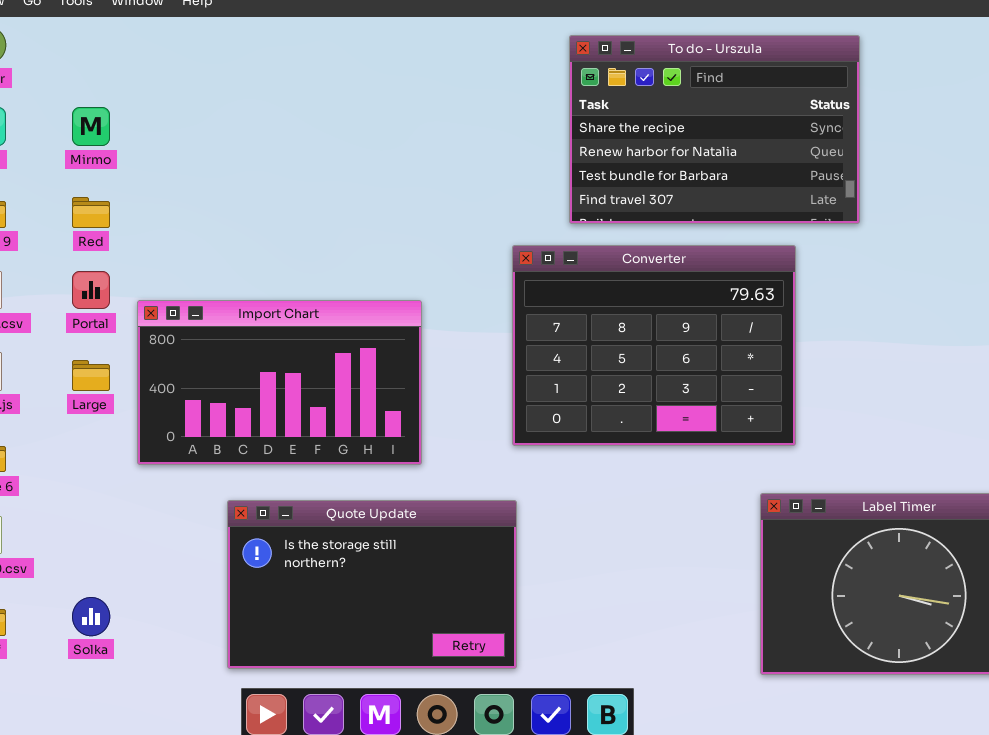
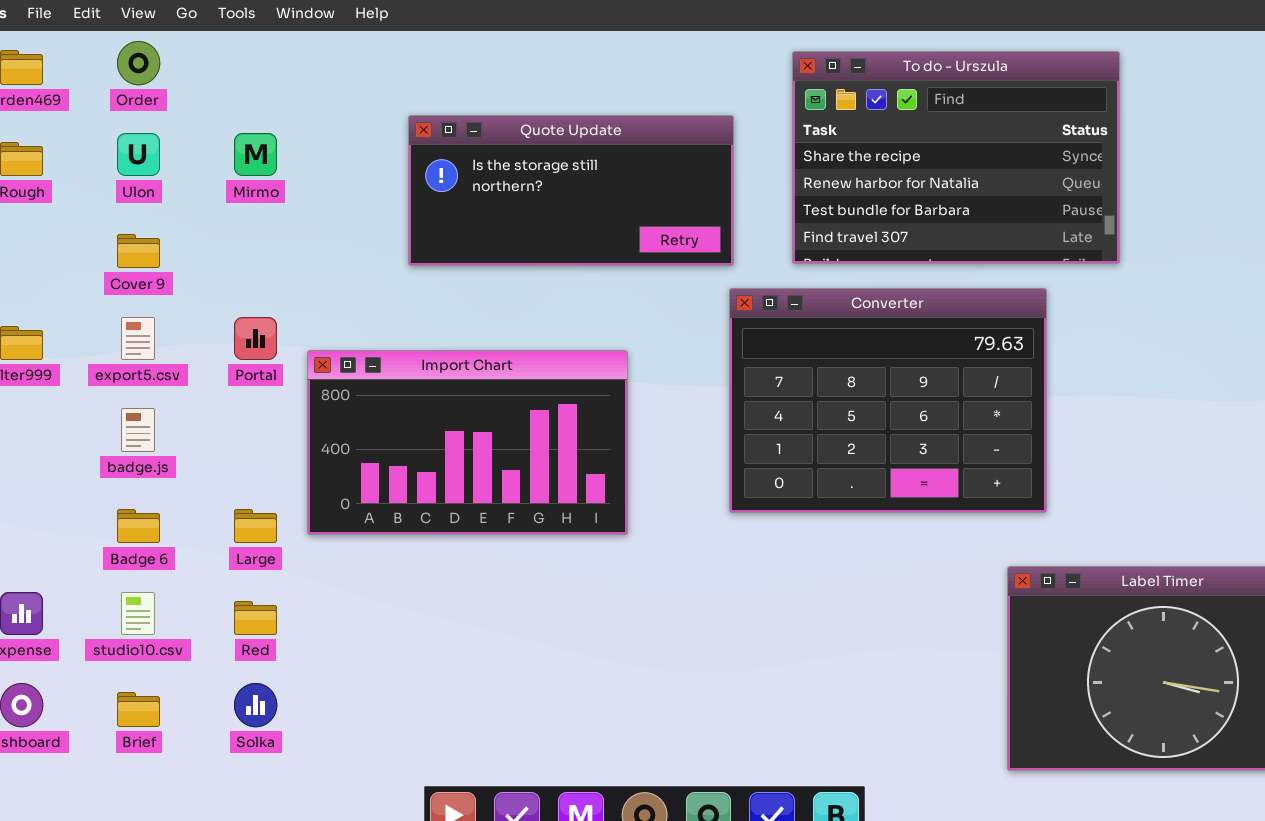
Red: [72,197,110,228] -> [234,601,277,635], moved
Large: [72,360,110,391] -> [234,509,277,543], moved
Quote Update: [227,500,517,669] -> [408,115,734,266], moved, resized

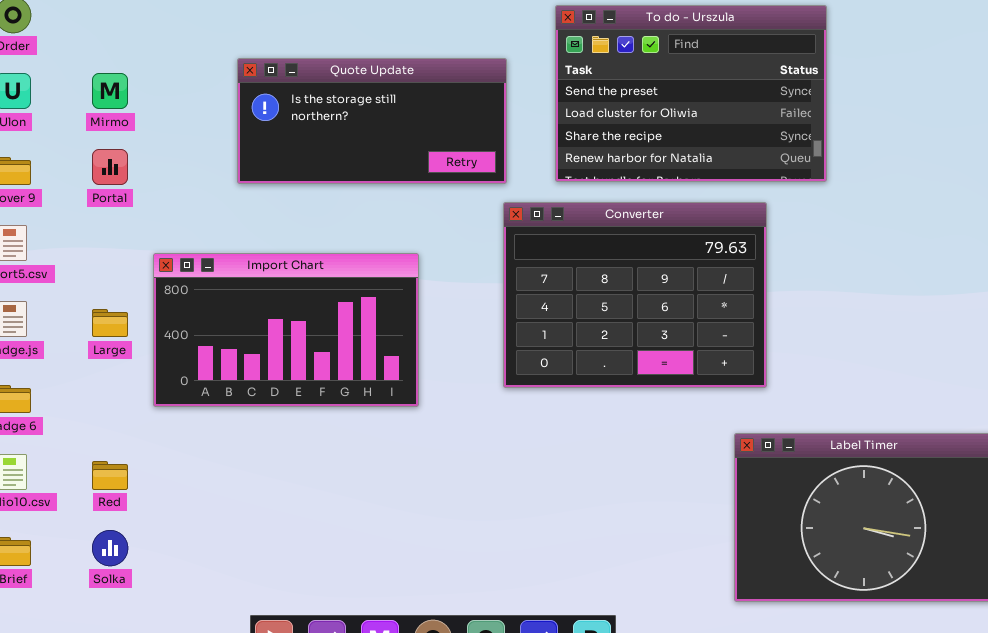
To do - Urszula: [792,51,1120,264] -> [555,5,827,182], scrolled up 2 rows
Portal: [234,317,277,360] -> [92,149,128,185], moved
Large: [234,509,277,543] -> [92,309,128,337], moved

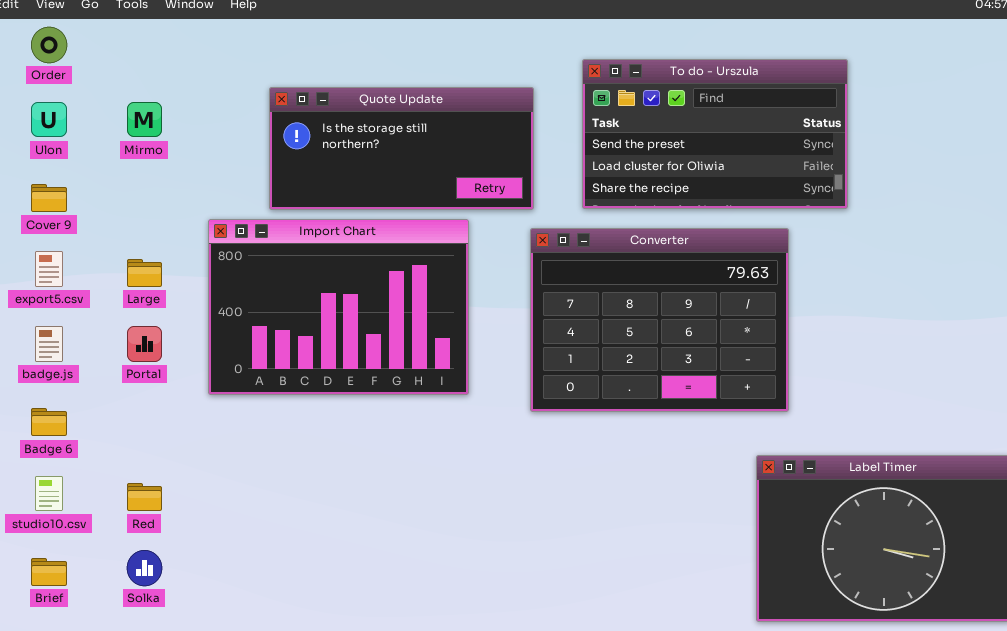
To do - Urszula: [555,5,827,182] -> [582,59,848,209], resized
Portal: [92,149,128,185] -> [127,326,162,362], moved
Import Chart: [153,253,419,407] -> [208,219,469,395], moved, resized
Large: [92,309,128,337] -> [127,259,162,287], moved

